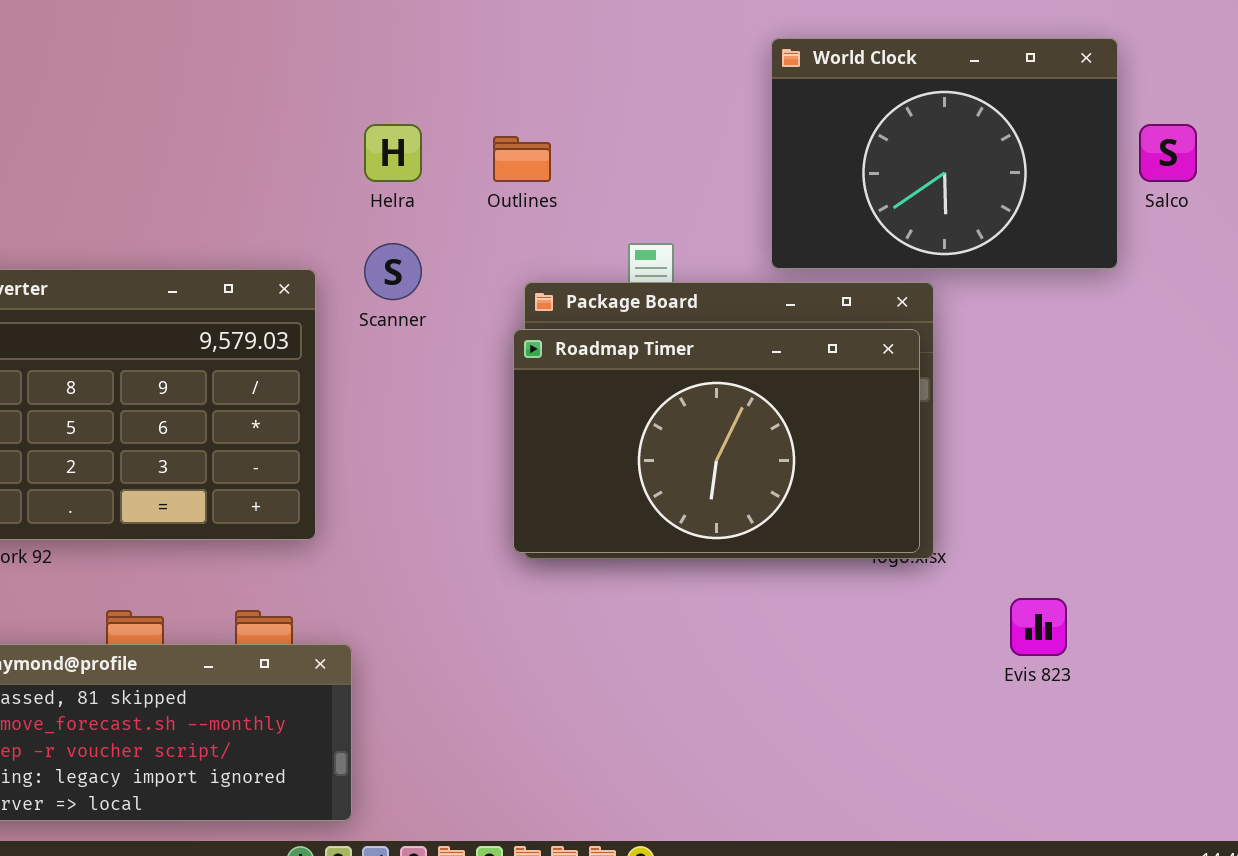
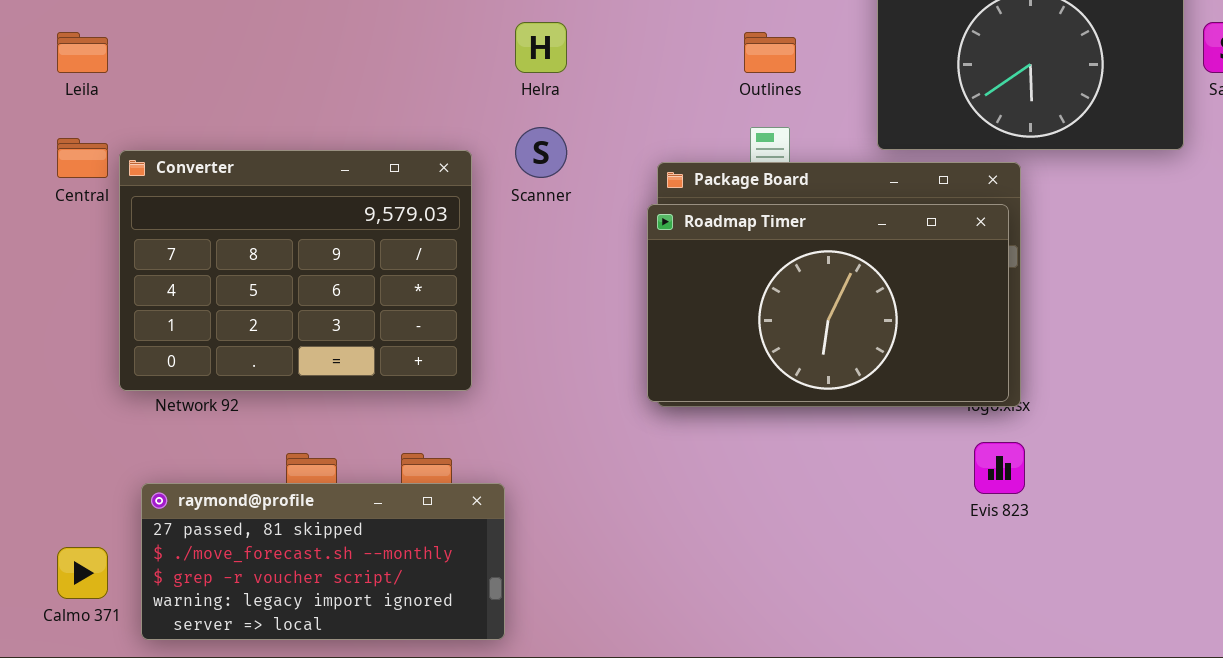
Outlines: [493,136,551,182] -> [744,32,796,73], moved
Evis 823: [1010,598,1067,656] -> [974,442,1025,494], moved

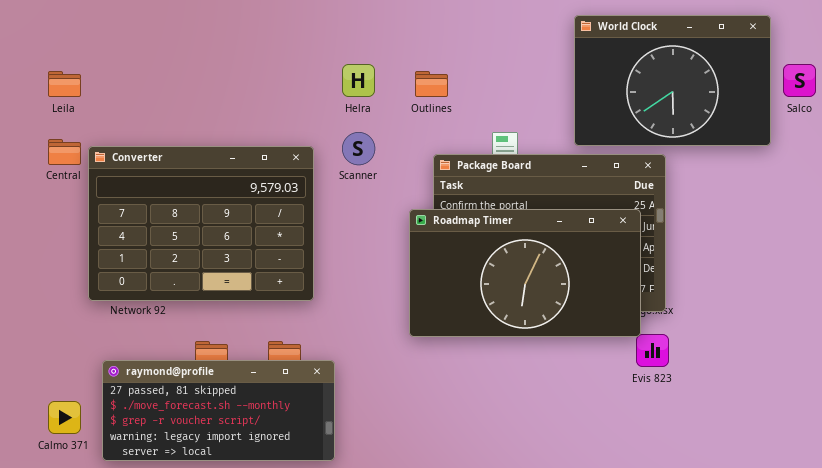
Outlines: [744,32,796,73] -> [415,71,448,97], moved
Roadmap Timer: [647,204,1009,402] -> [409,209,641,337], moved

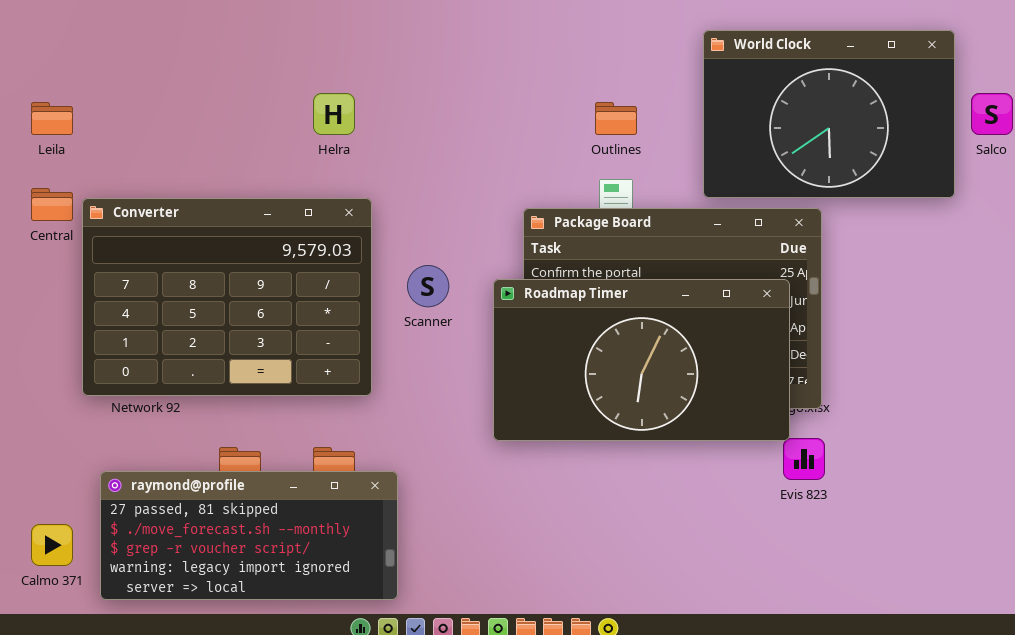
Helra: [342,64,375,97] -> [313,93,355,135], moved
Outlines: [415,71,448,97] -> [595,102,637,135], moved
Scanner: [342,132,375,165] -> [407,265,449,307], moved

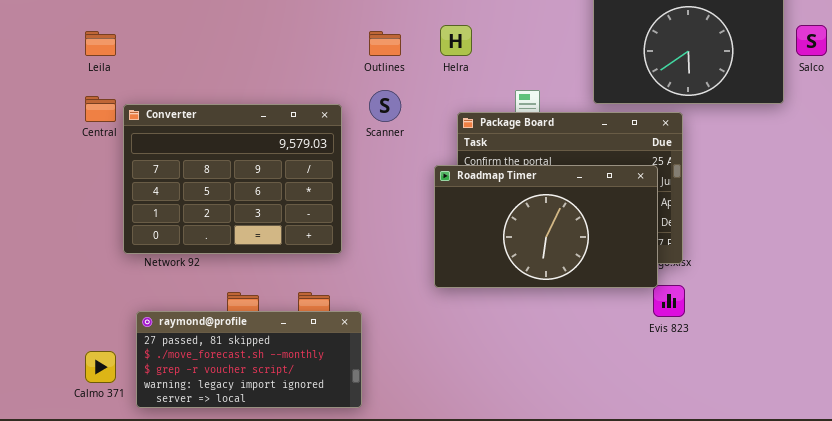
Helra: [313,93,355,135] -> [440,25,472,56], moved
Outlines: [595,102,637,135] -> [369,31,401,56], moved
Scanner: [407,265,449,307] -> [369,90,401,122], moved

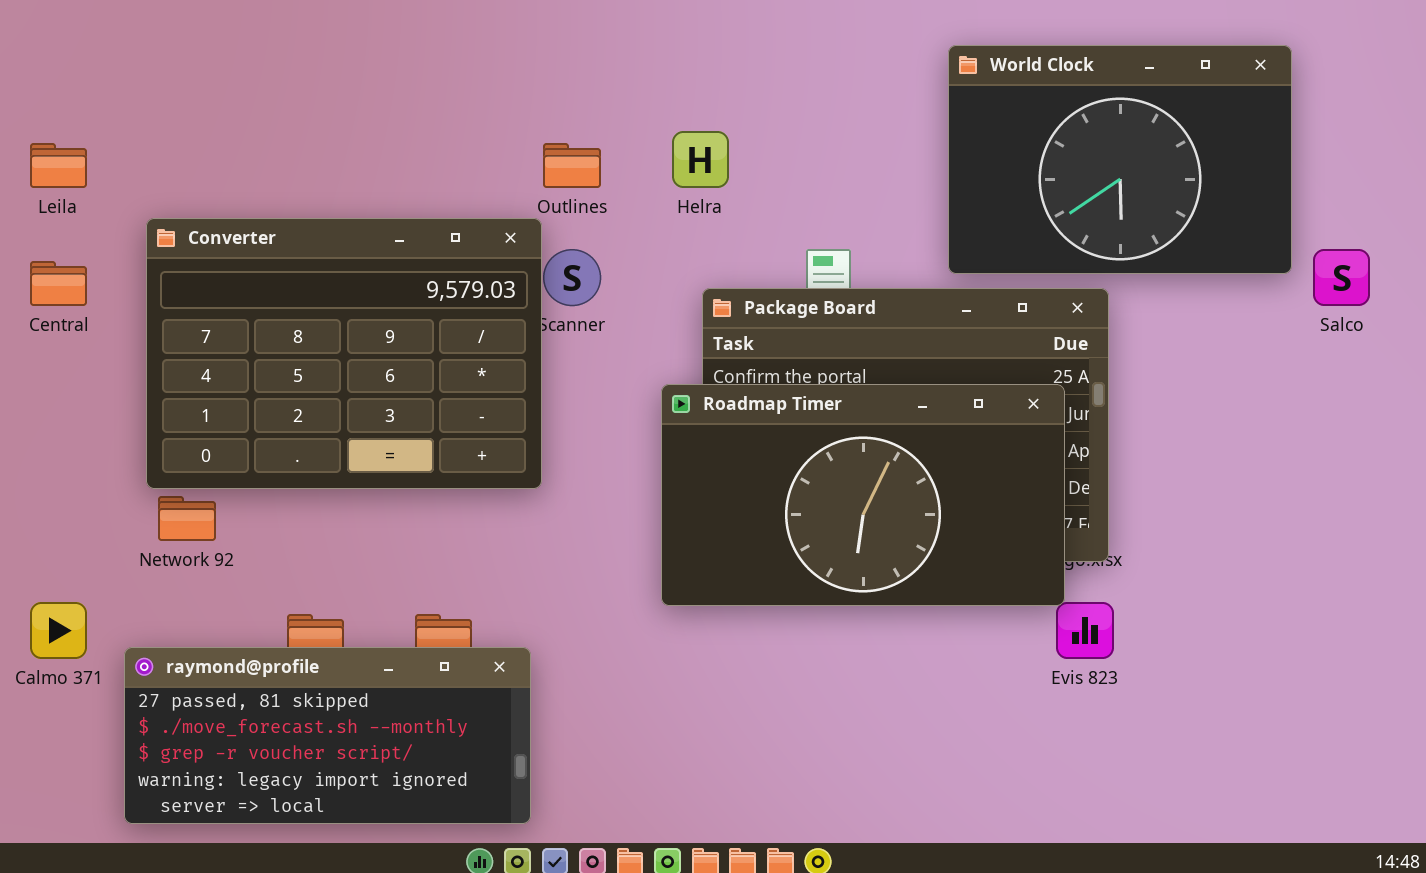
Salco: [796,25,827,56] -> [1313,249,1370,306], moved
Converter: [123,104,342,254] -> [146,218,542,489], moved
Calmo 371: [85,351,116,383] -> [30,602,87,659], moved

